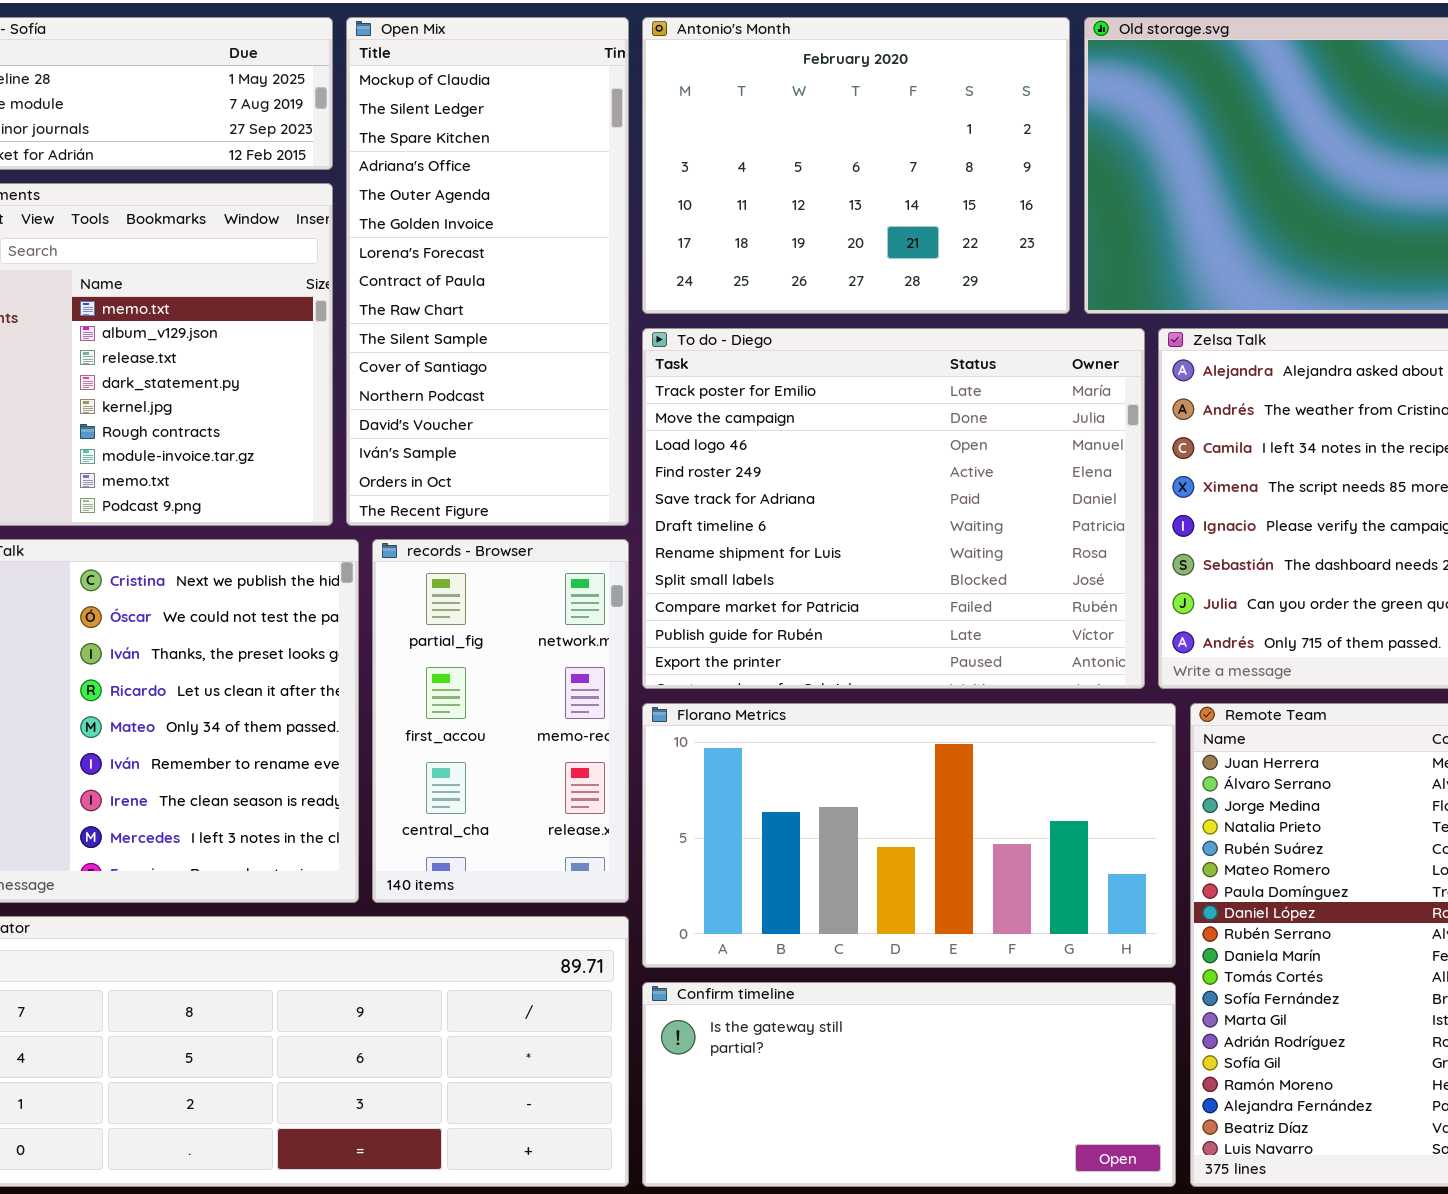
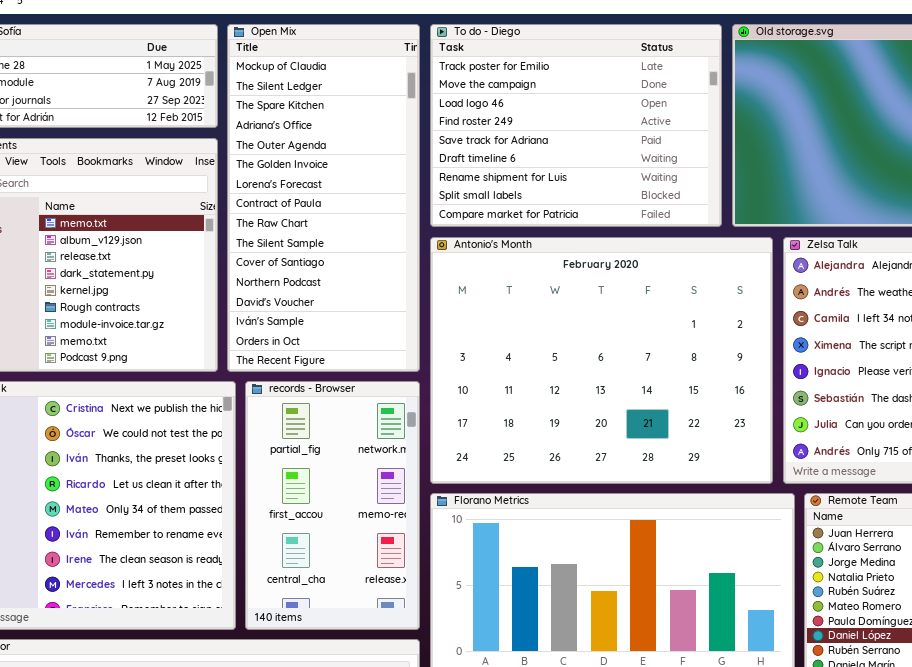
Antonio's Month: [642,17,1070,314] -> [430,237,773,484], moved, resized
To do - Diego: [642,328,1145,689] -> [430,24,722,227], moved, resized

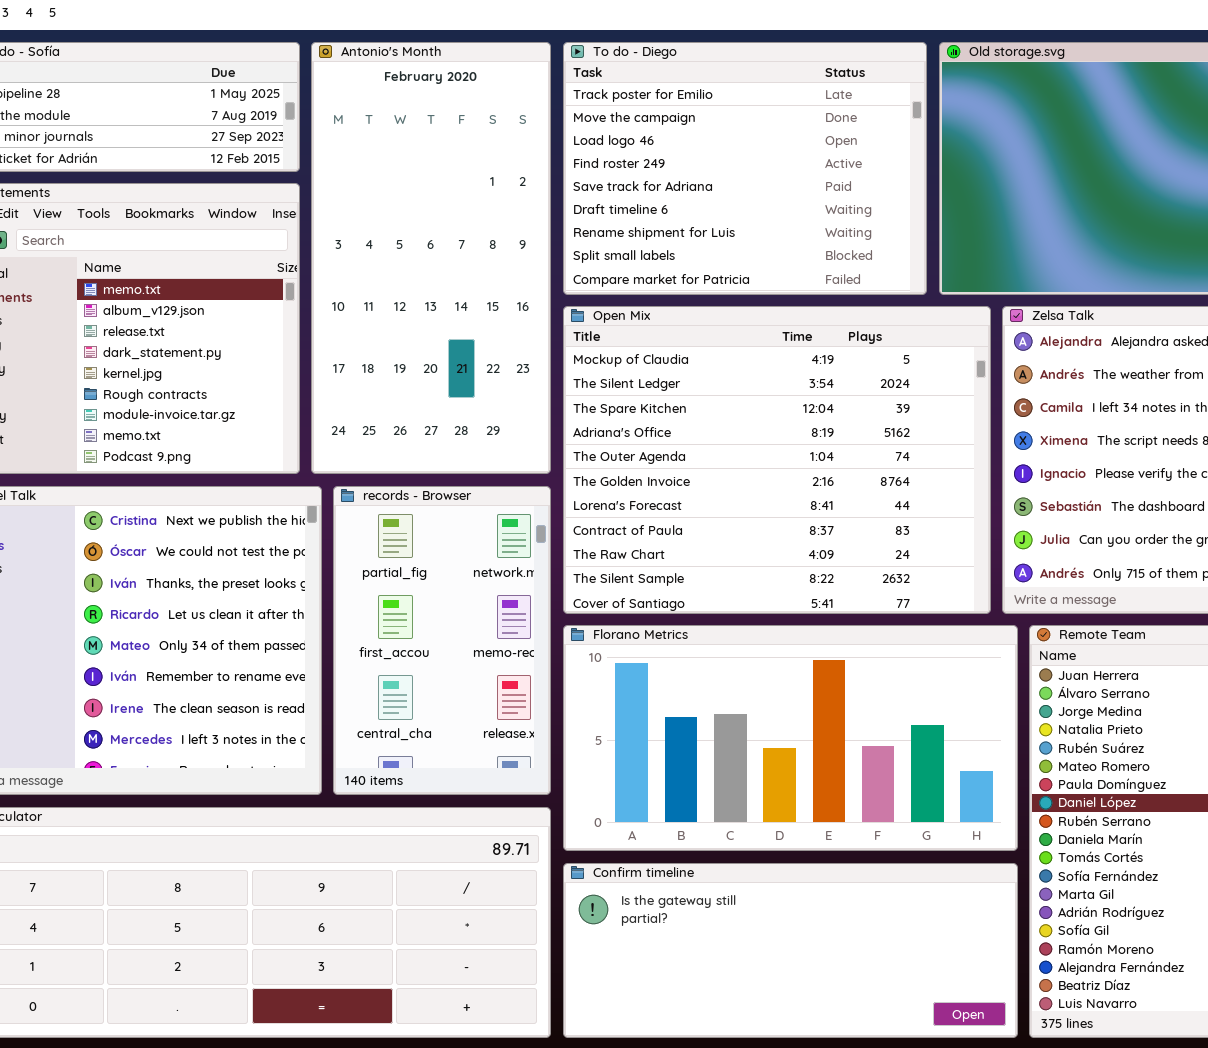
Open Mix: [227,24,420,372] -> [563,306,991,614], moved, resized
Antonio's Month: [430,237,773,484] -> [311,42,551,474], moved, resized

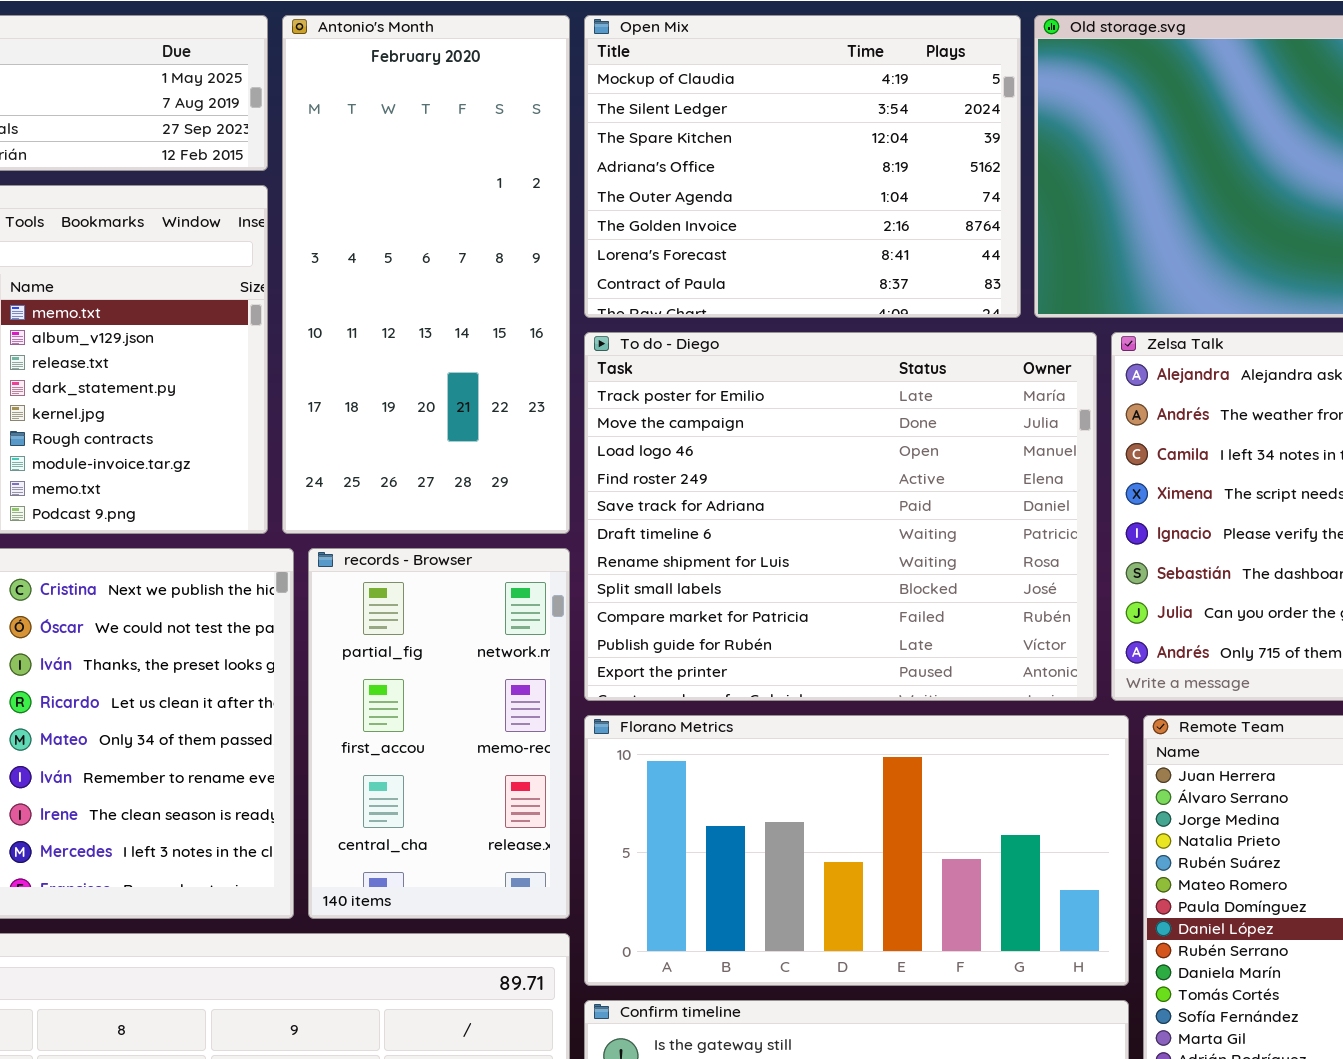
To do - Diego: [563,42,927,295] -> [584,332,1097,701], moved, resized
Open Mix: [563,306,991,614] -> [584,15,1021,318], moved, resized

